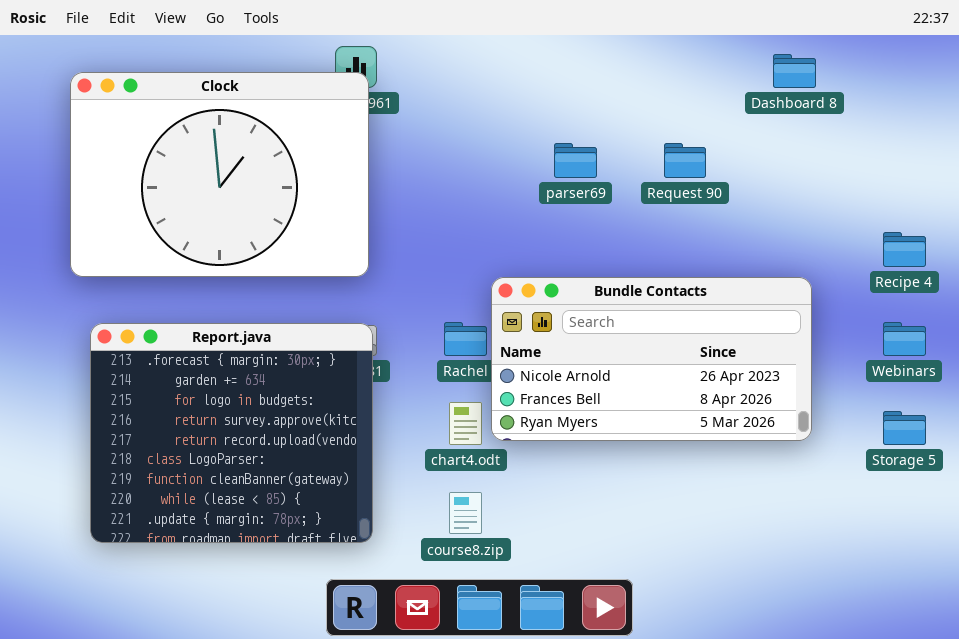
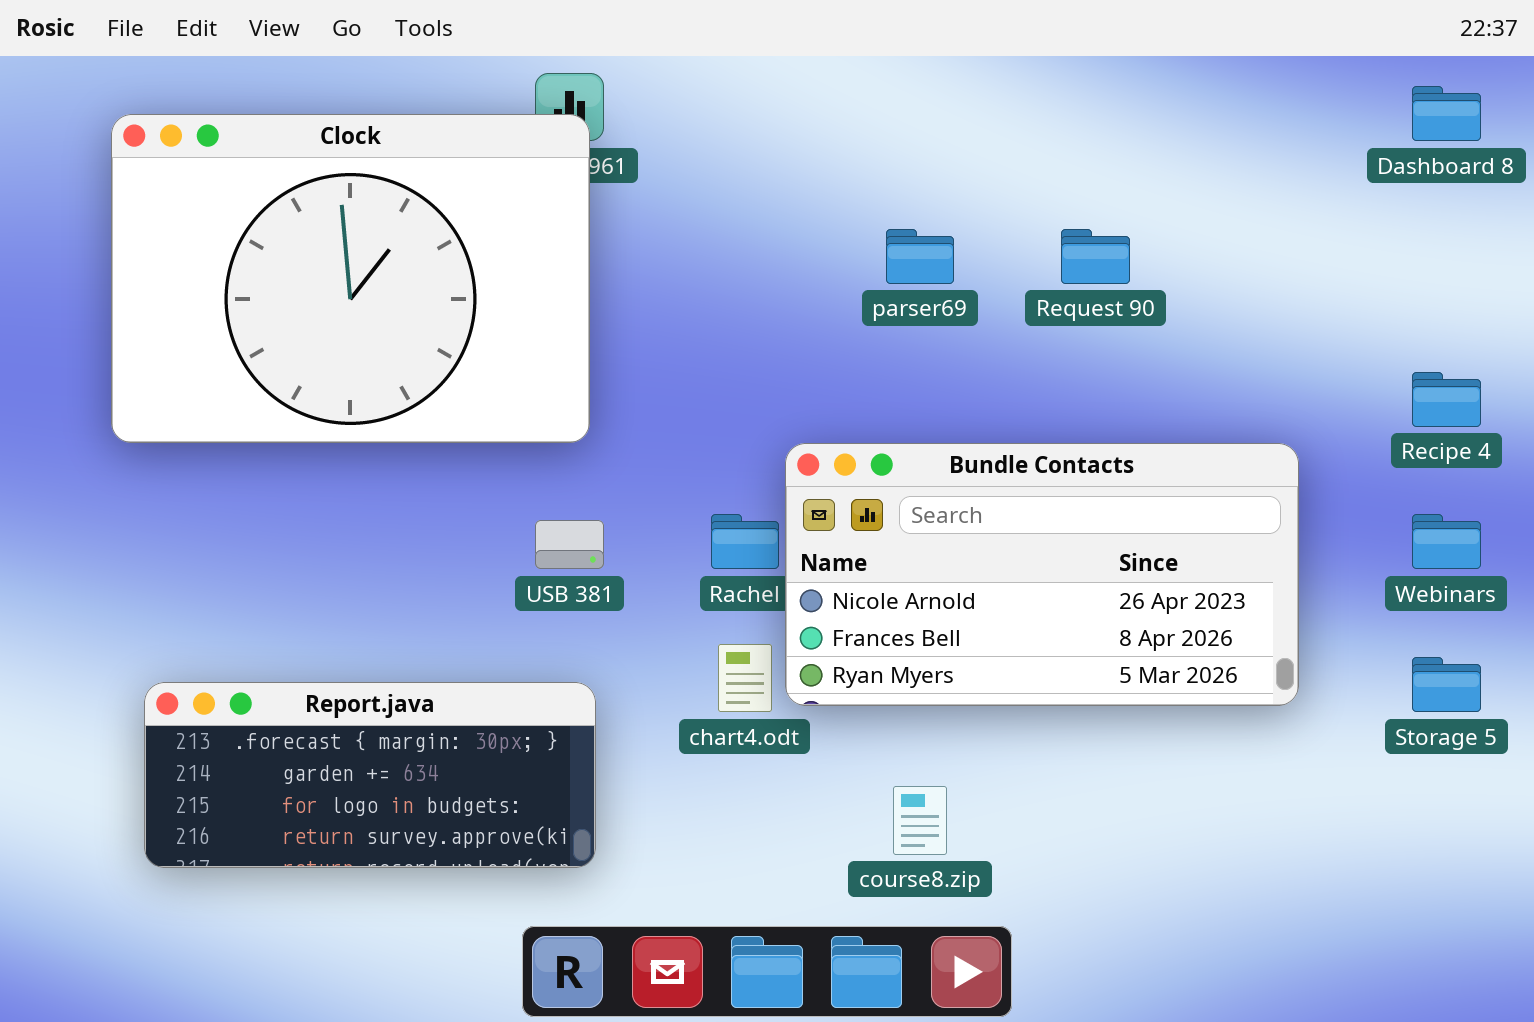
Dashboard 8: [773,54,816,88] -> [1412,86,1481,141], moved
Report.java: [90,323,373,543] -> [144,682,596,868], resized
course8.zip: [449,492,482,534] -> [893,786,947,855], moved

